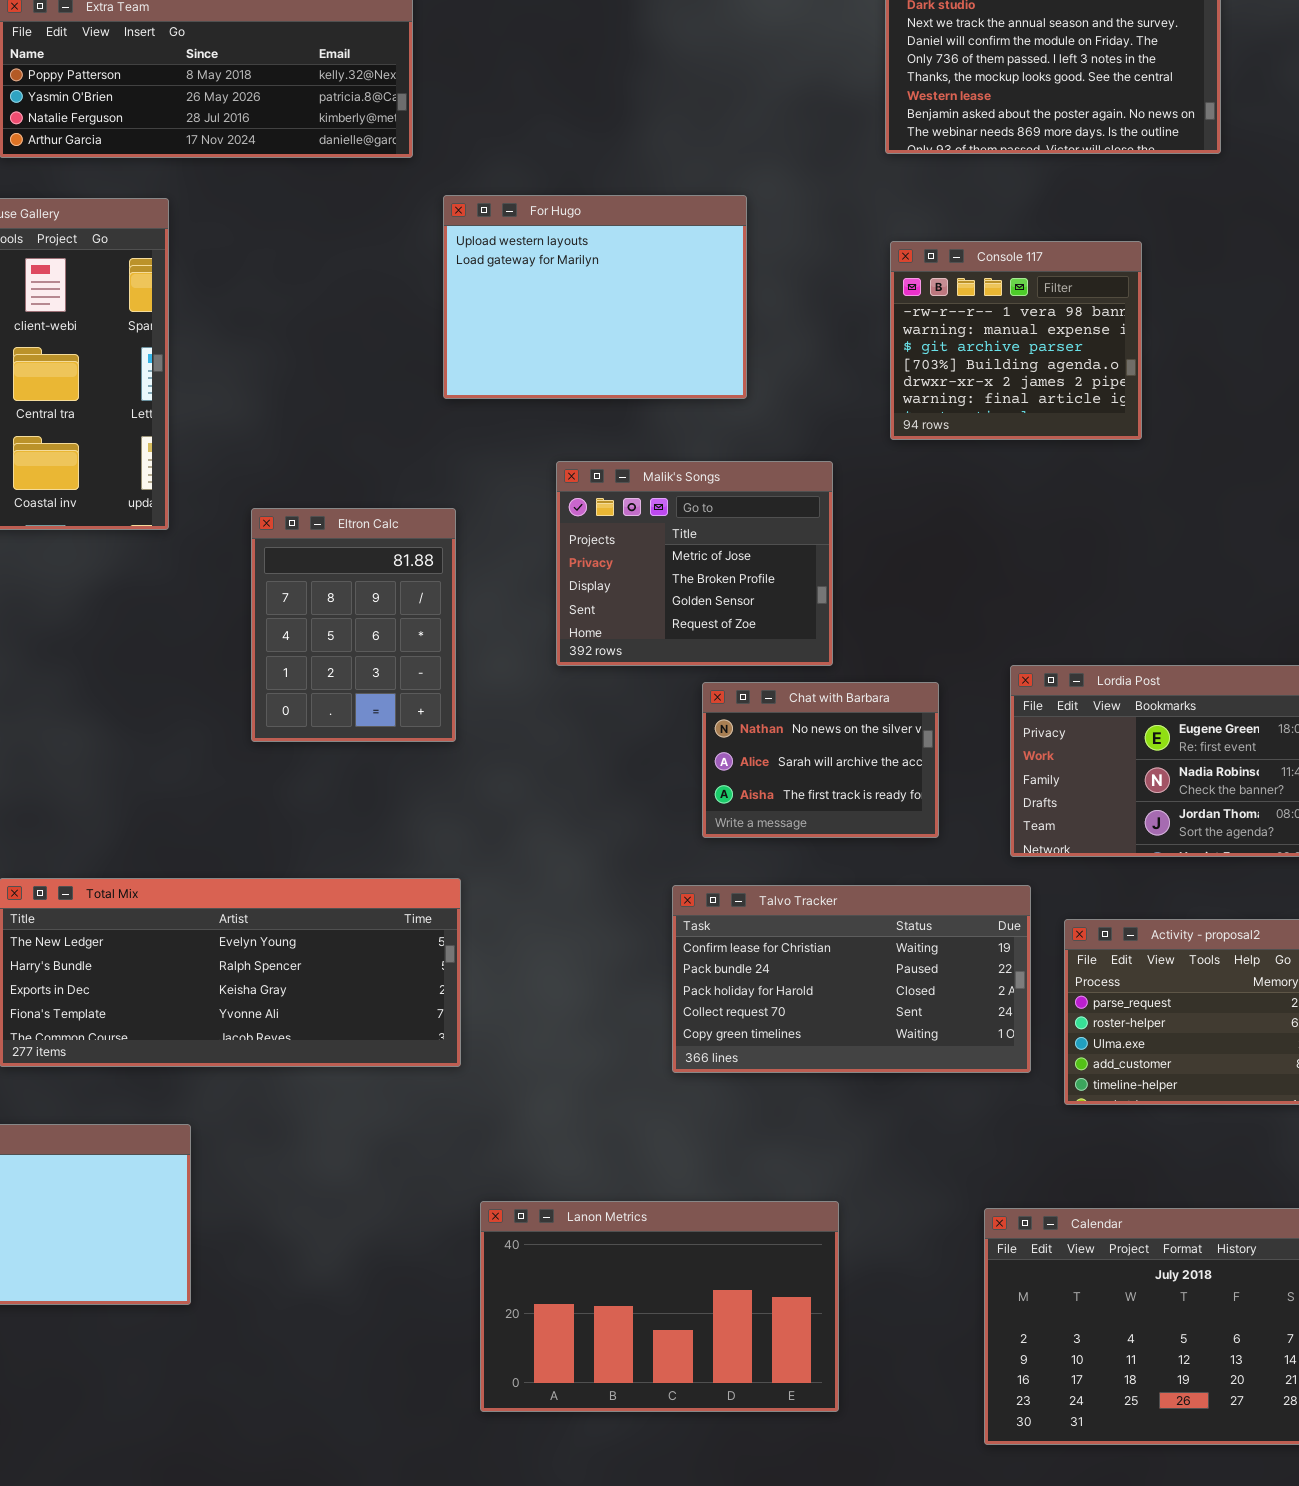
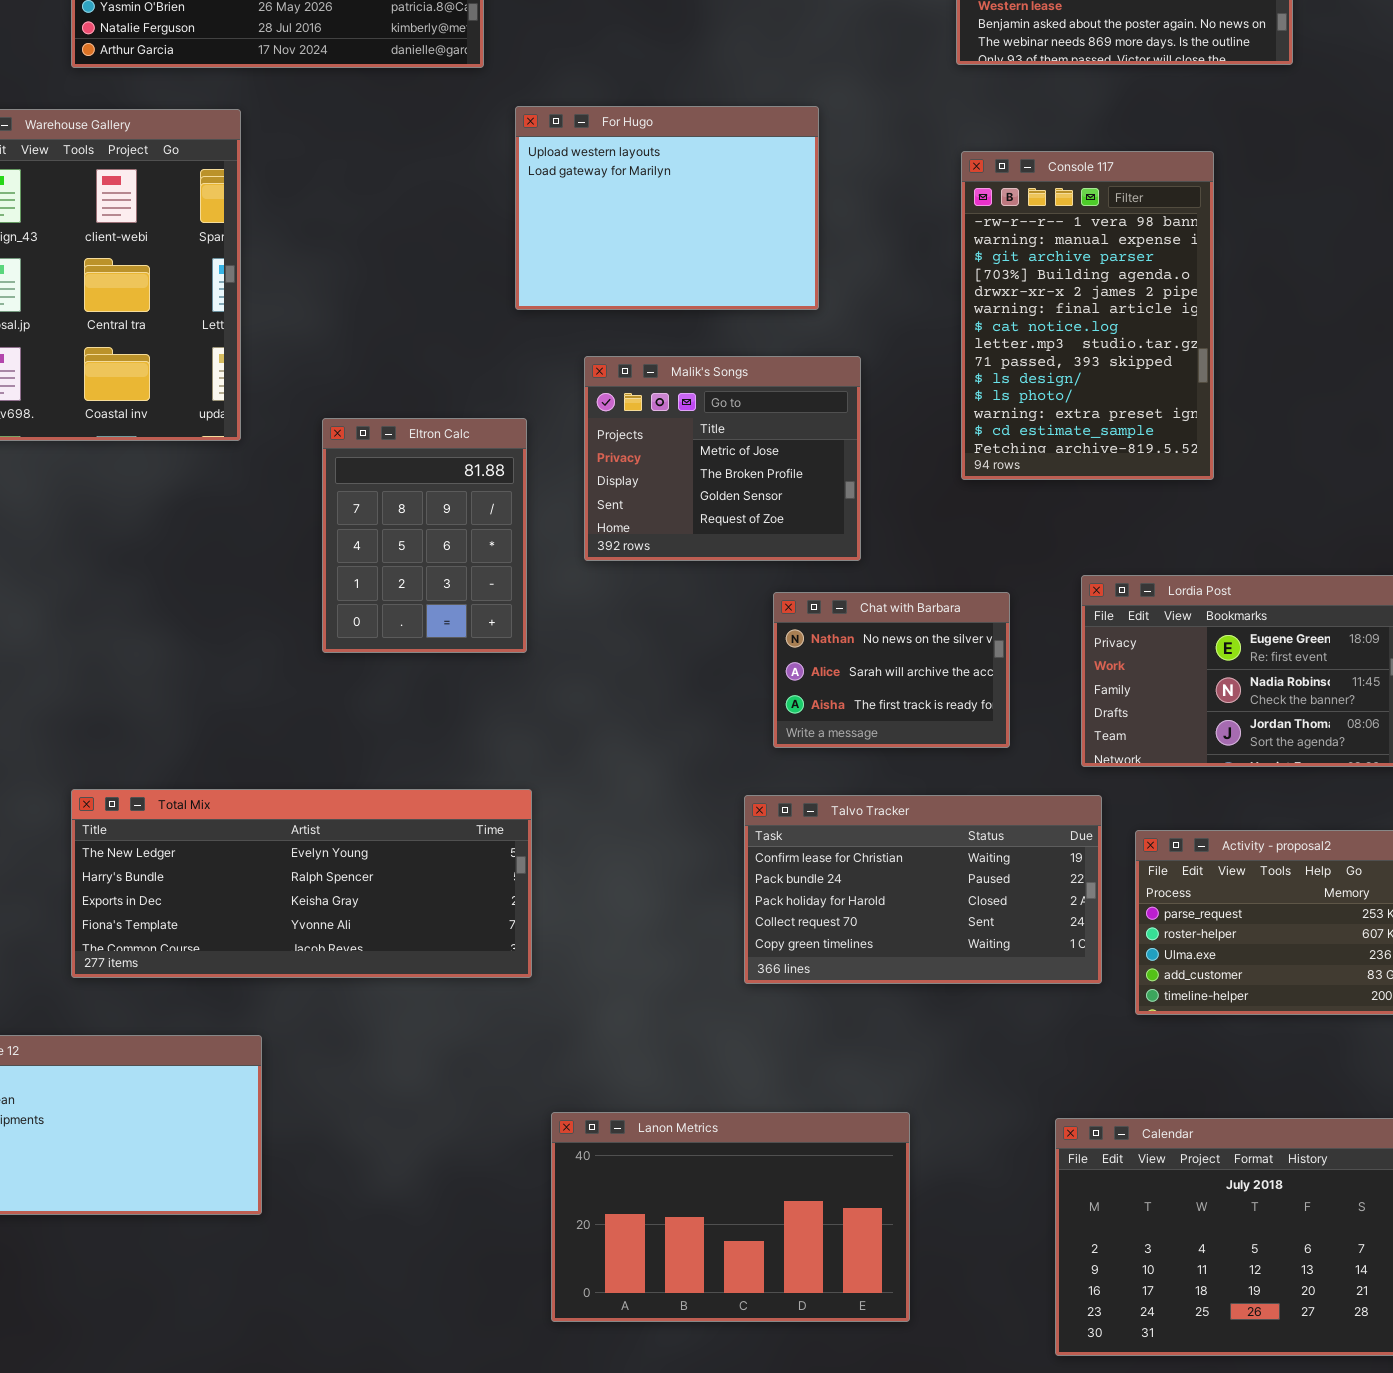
Console 117: [890,241,1142,440] -> [961,151,1214,480], resized
Malik's Songs: [556,461,833,666] -> [584,356,861,561], moved

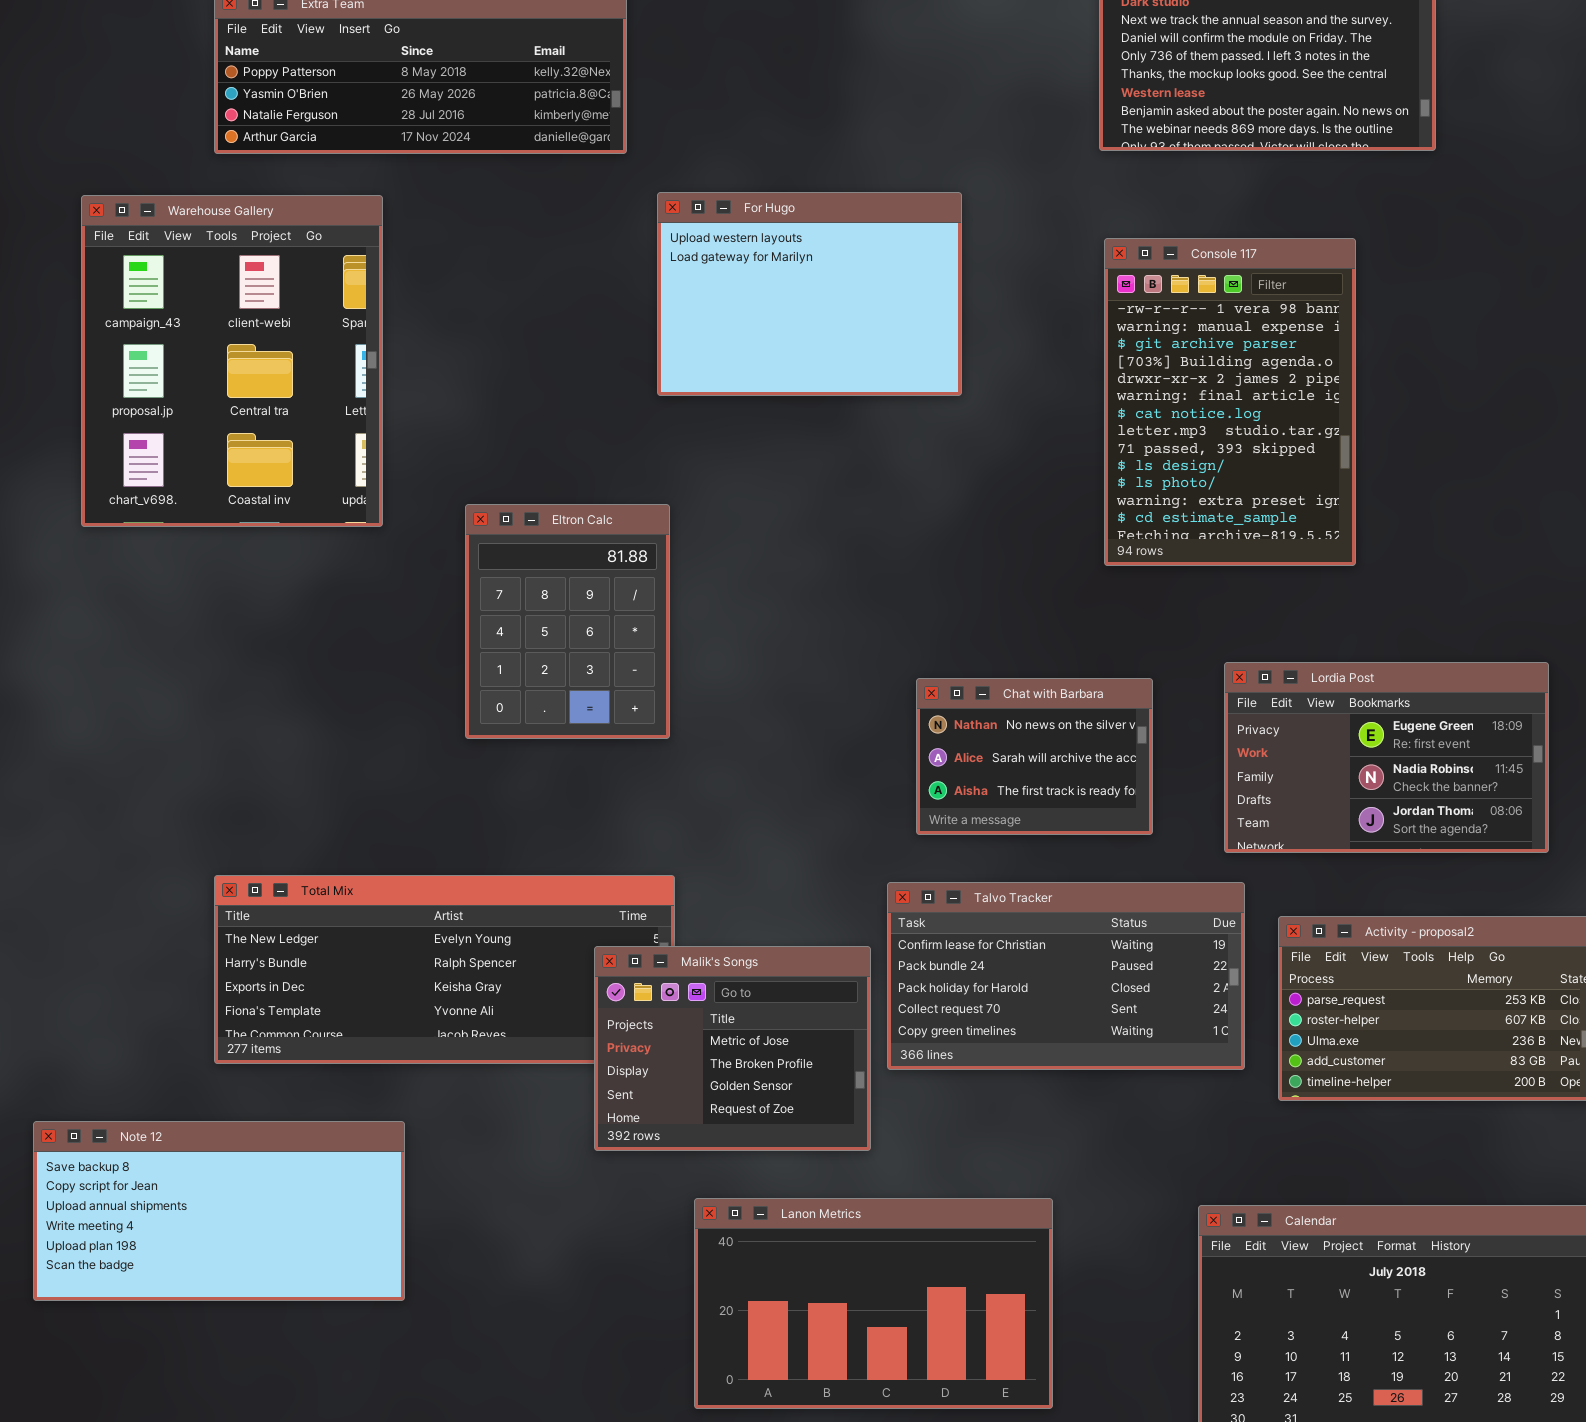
Malik's Songs: [584,356,861,561] -> [594,946,871,1151], moved

